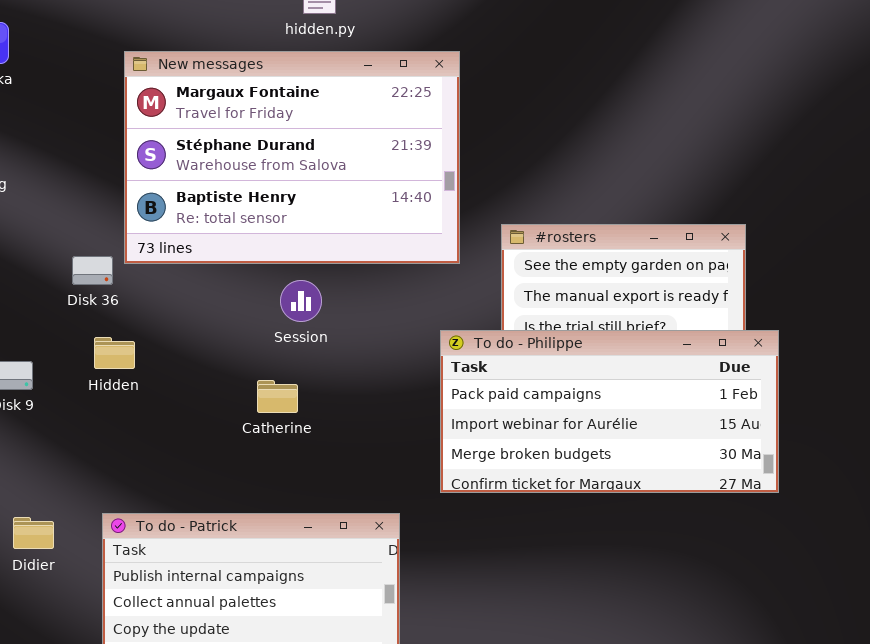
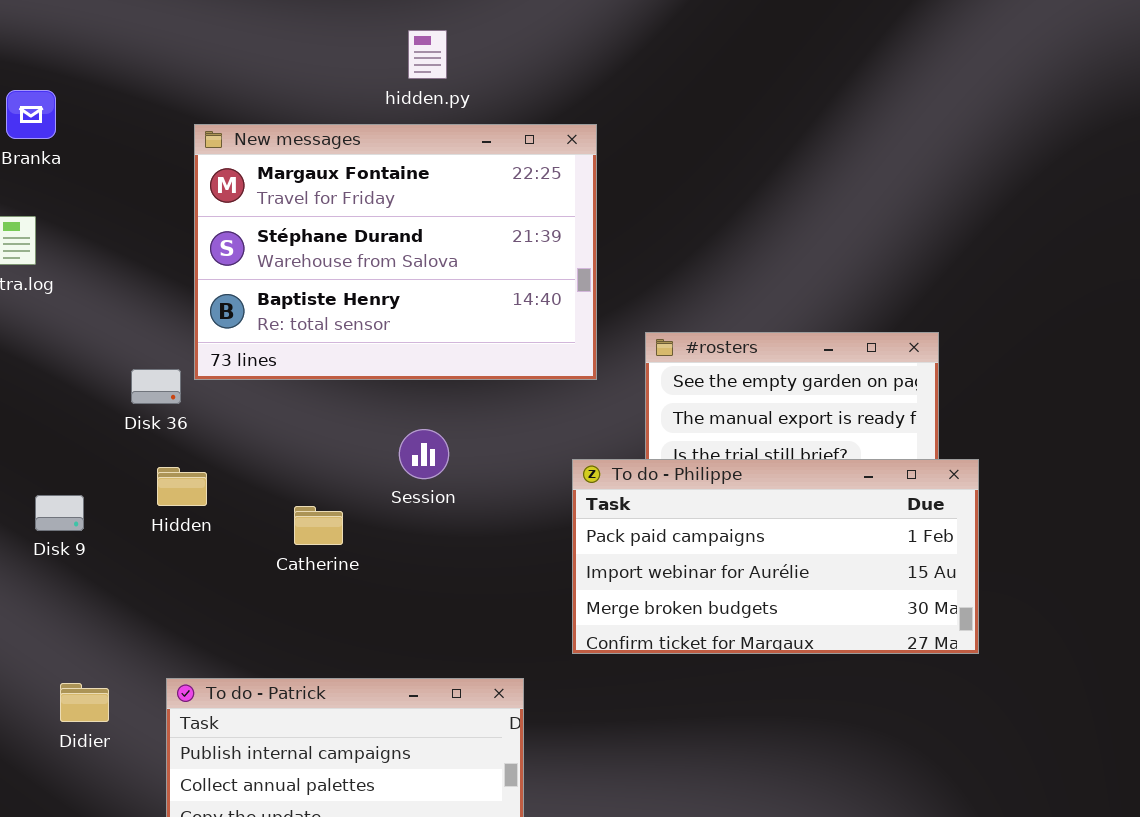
Session: [280,280,322,322] -> [399,429,449,479], moved
Catherine: [257,380,298,413] -> [294,506,343,545], moved

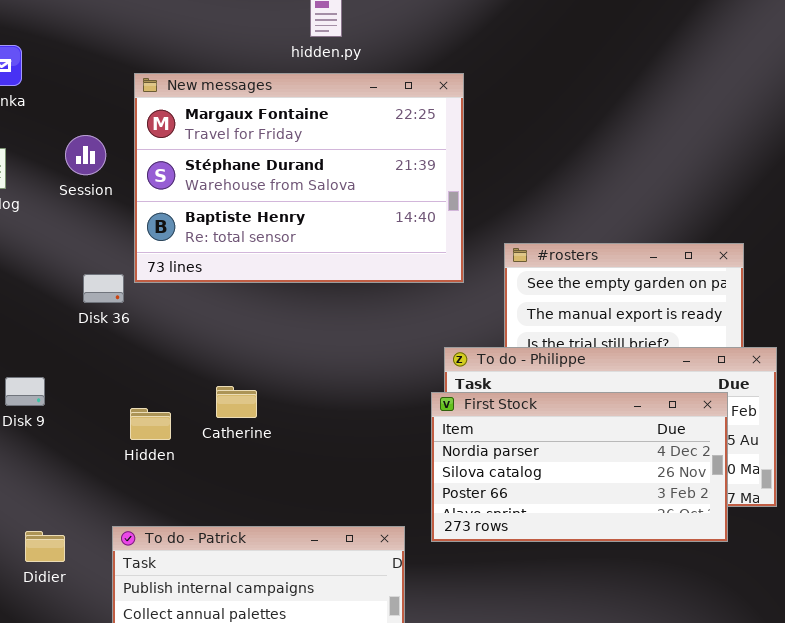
Session: [399,429,449,479] -> [65,135,106,175], moved
Hidden: [157,467,207,506] -> [130,408,171,440], moved
First Stock: none -> [431,392,728,542], opened

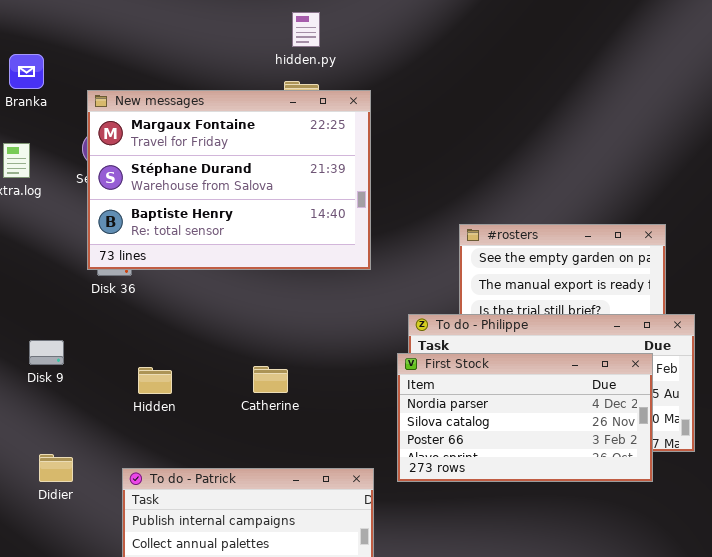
New messages: [134,73,464,283] -> [87,90,371,270], moved
Catherine: [216,386,257,418] -> [253,366,288,393], moved
Didier: [25,531,65,562] -> [39,454,73,482], moved

